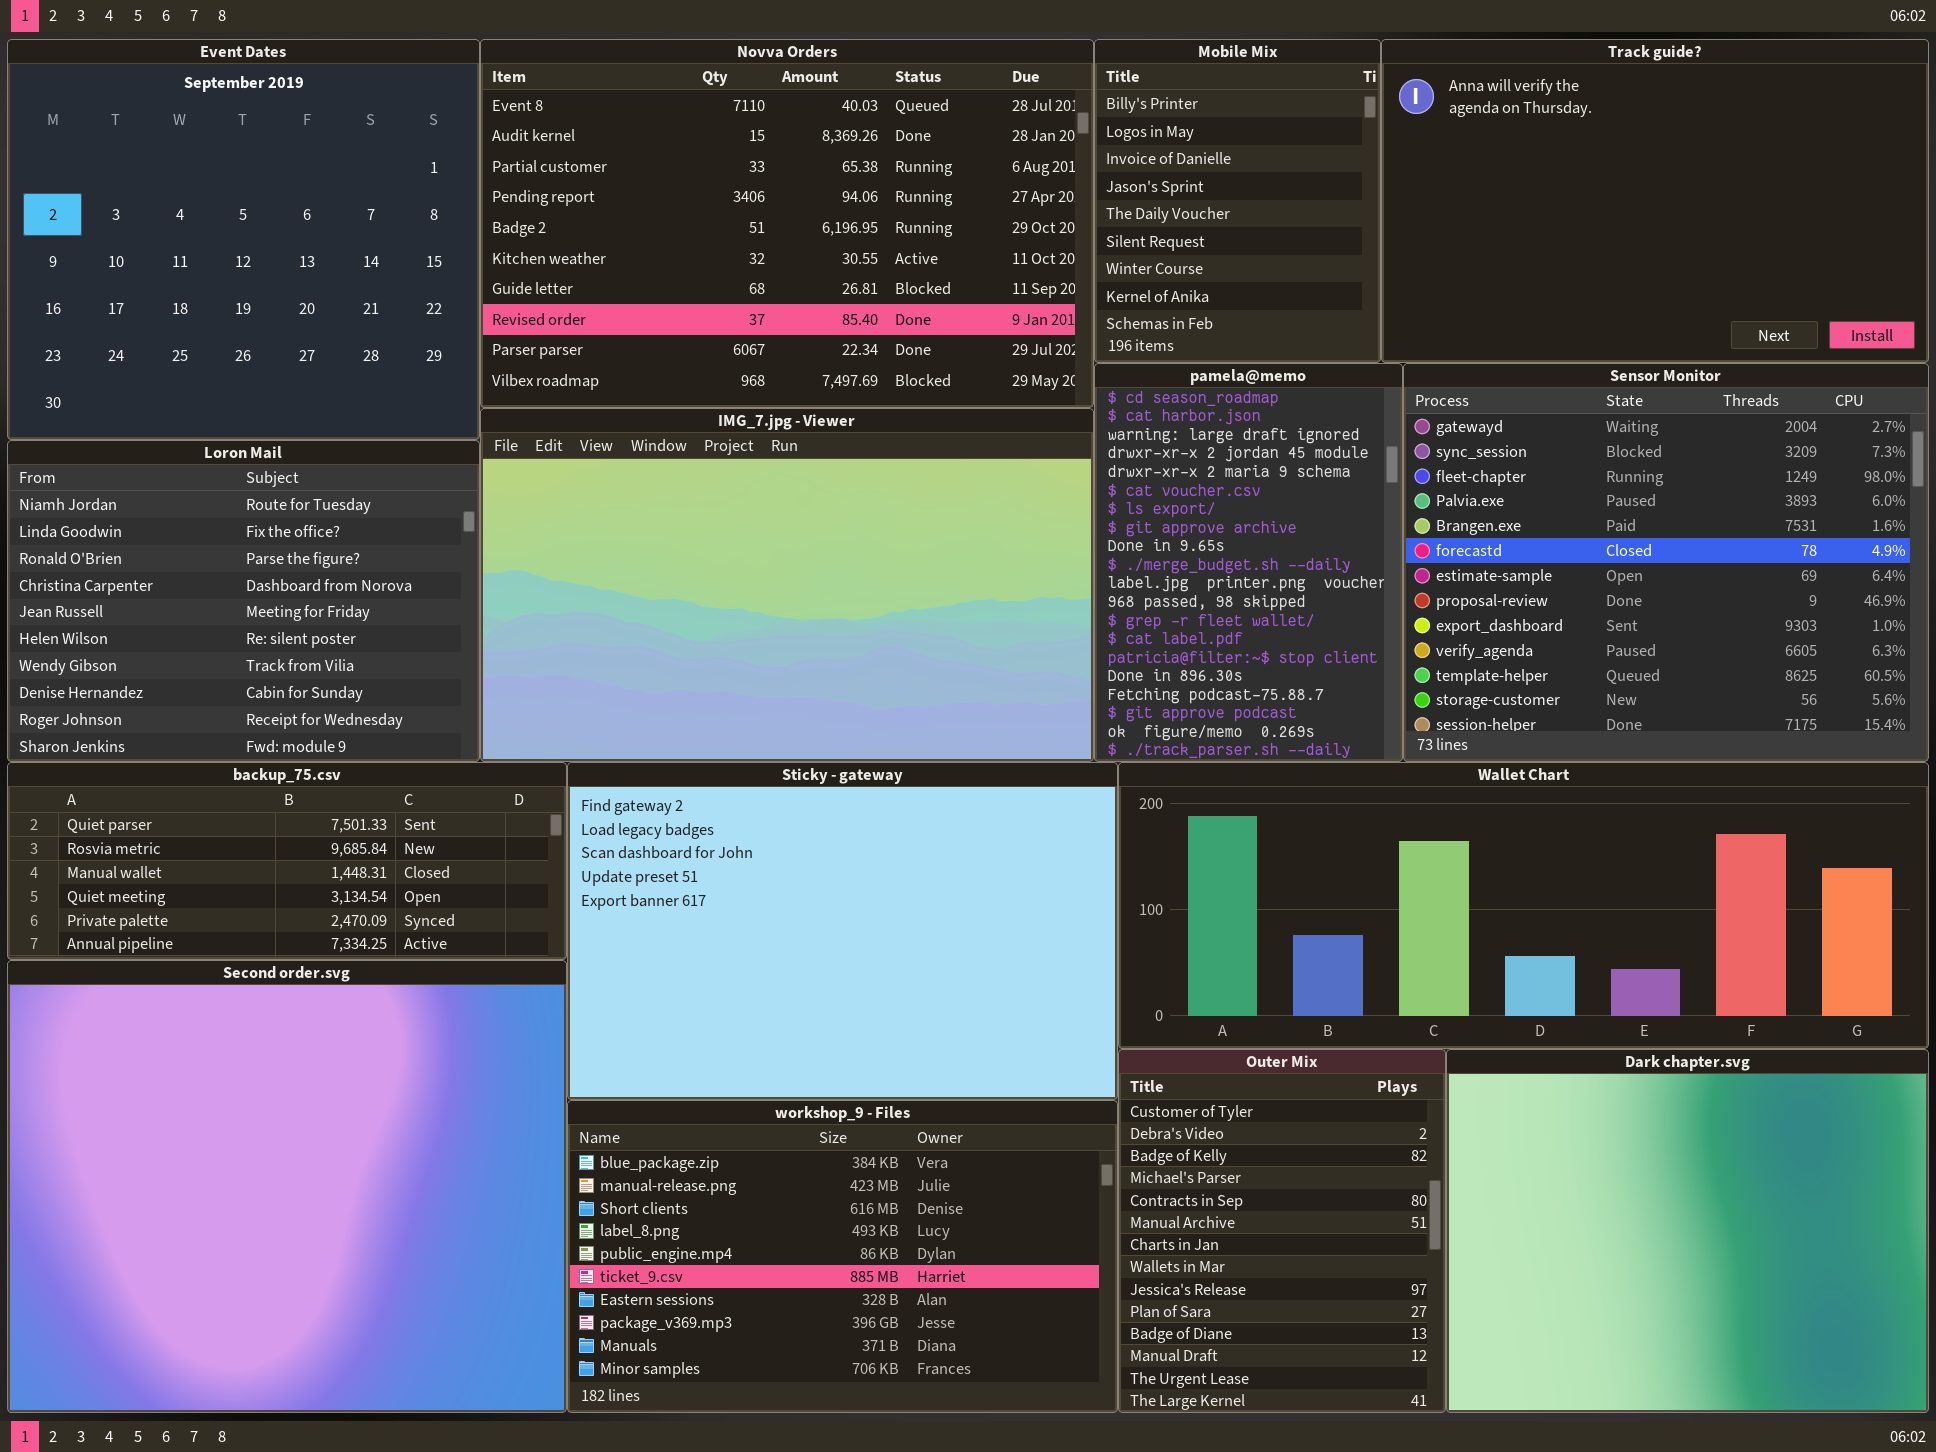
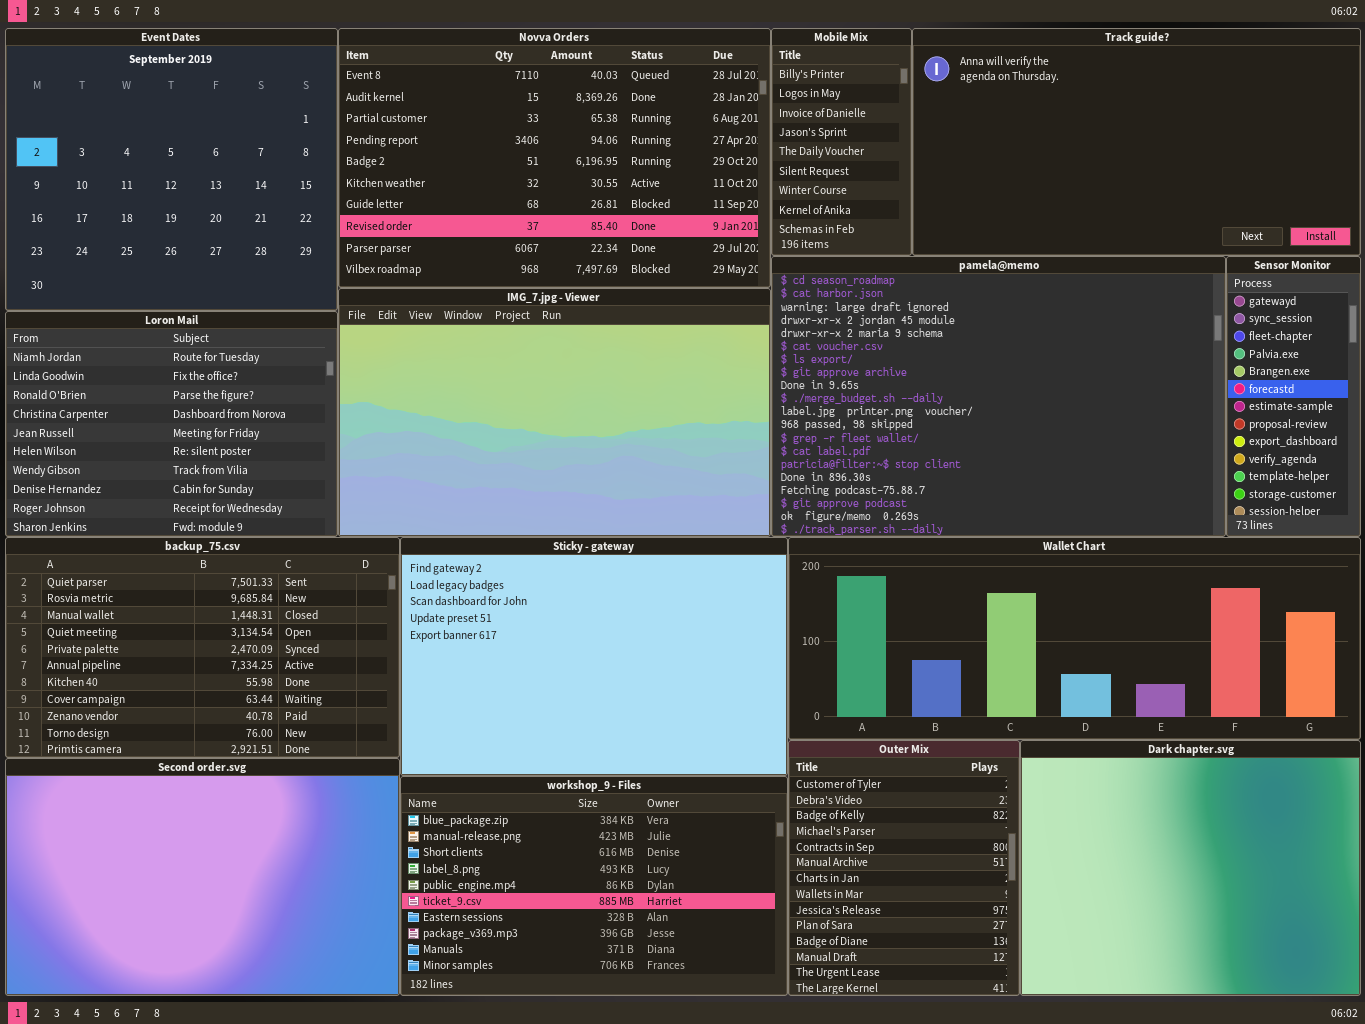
Mobile Mix: [1094,39,1381,363] -> [771,28,912,256], resized
Track guide?: [1381,39,1929,363] -> [912,28,1361,256], resized
pamela@memo: [1094,363,1403,762] -> [771,256,1226,537], resized
Sensor Monitor: [1403,363,1929,762] -> [1226,256,1361,537], resized
backup_75.csv: [7,762,567,960] -> [5,537,400,758], resized
Second order.svg: [7,960,567,1413] -> [5,758,400,996], resized

